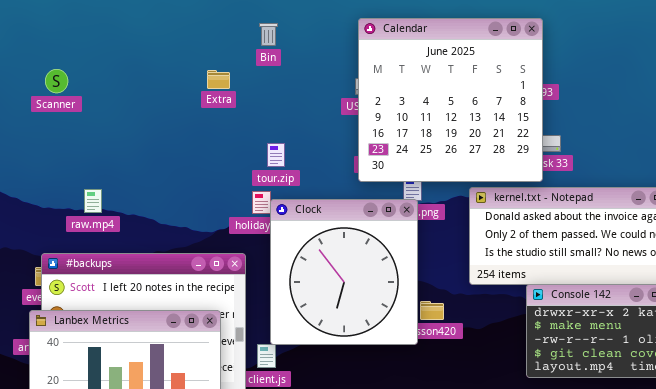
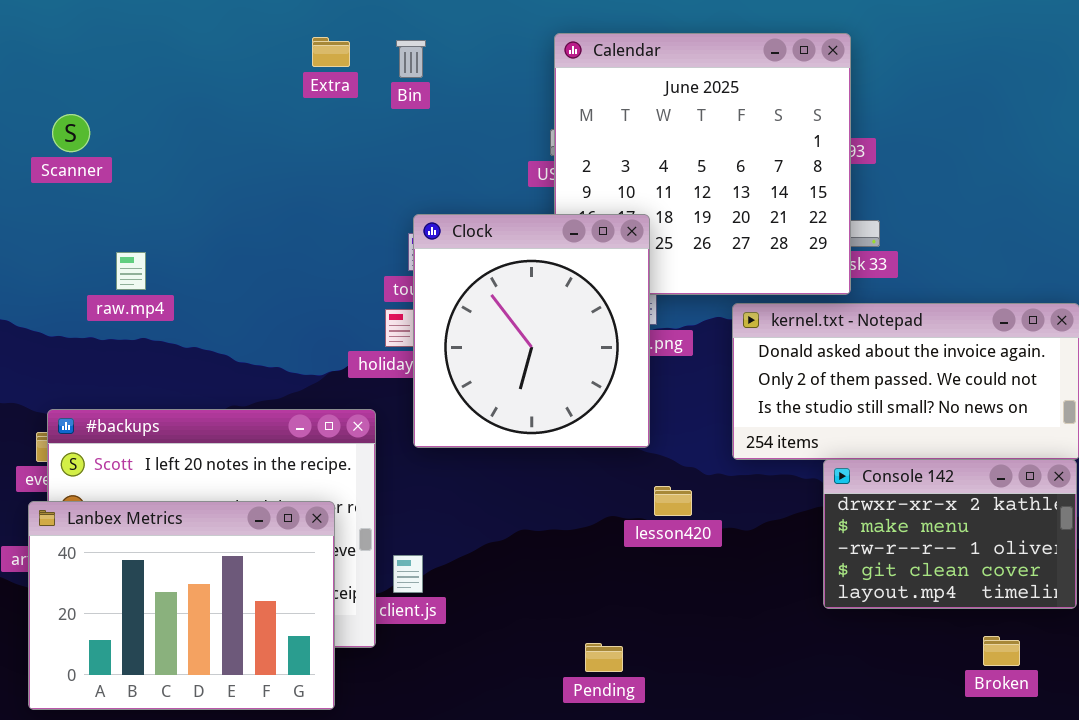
Extra: [207,70,230,89] -> [312,37,350,67], moved
raw.mp4: [84,189,102,213] -> [116,252,146,290], moved
Clock: [270,199,418,345] -> [413,214,650,448], moved

